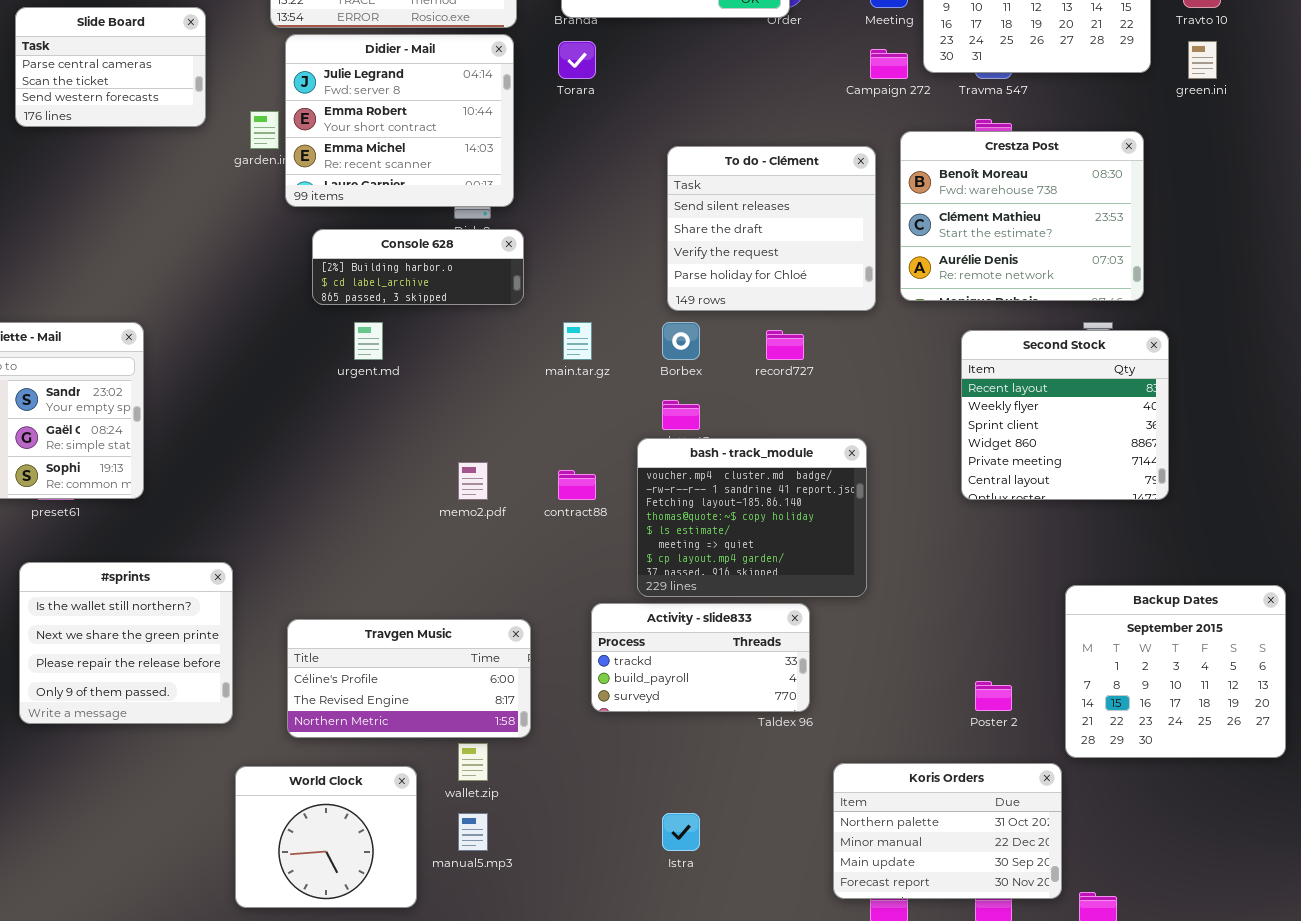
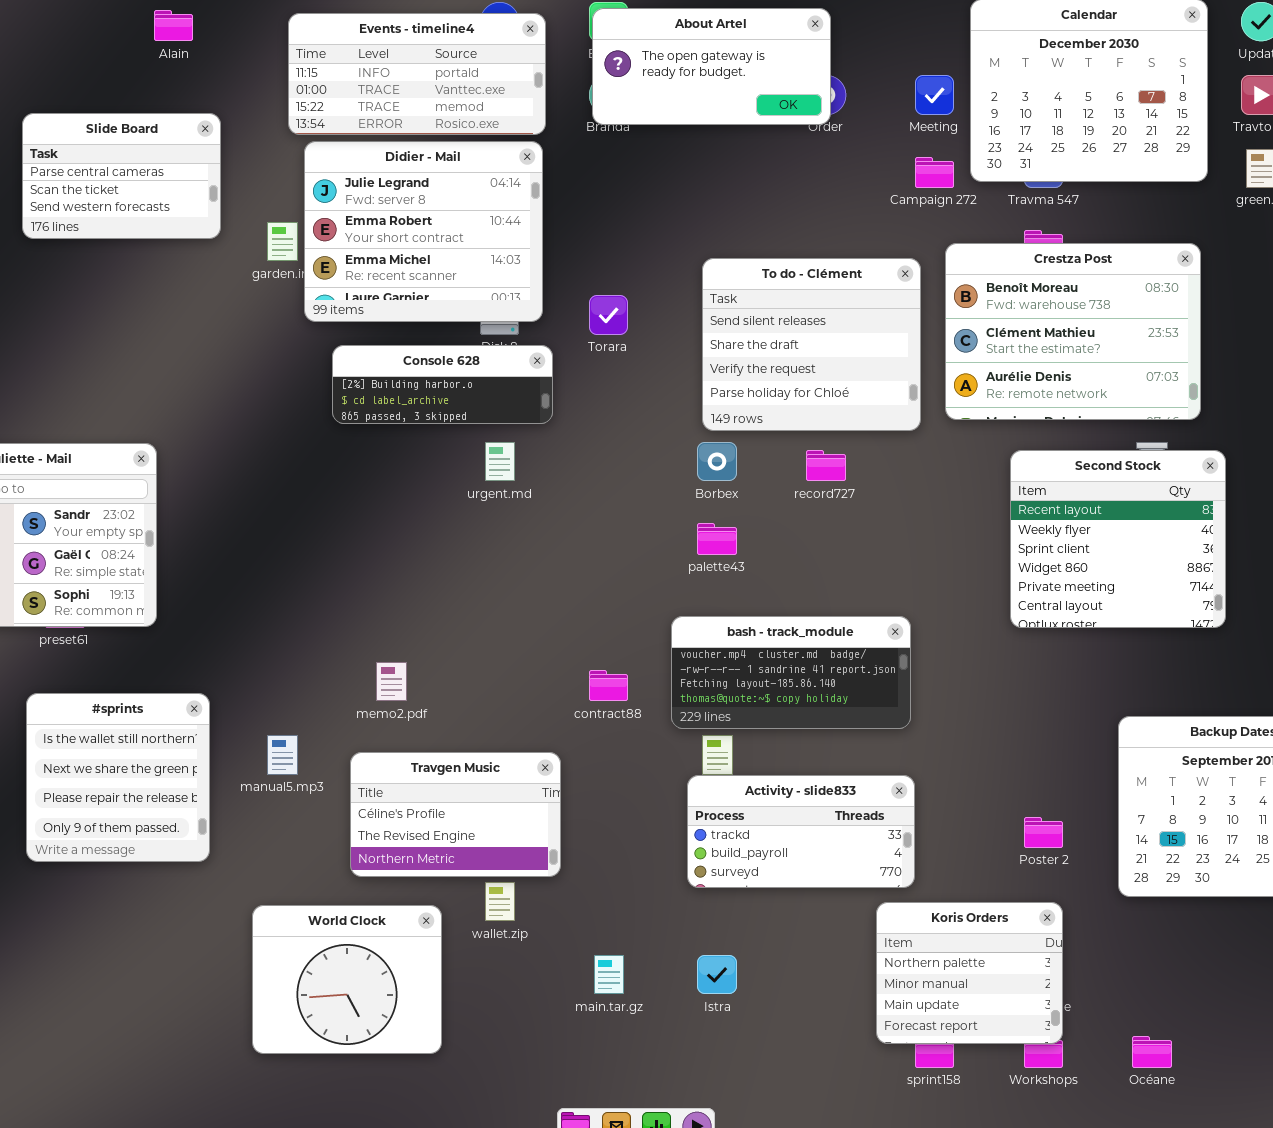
Torara: [558,41,596,79] -> [589,295,628,335], moved
urgent.md: [354,322,383,360] -> [485,442,515,481], moved
main.tar.gz: [563,322,592,360] -> [594,955,624,994], moved
bash - track_module: [637,438,867,597] -> [671,616,911,729], resized
memo2.pdf: [458,462,488,500] -> [376,662,407,701], moved
contract88: [558,470,596,500] -> [589,670,628,701], moved
#sprints: [19,562,233,724] -> [26,693,210,862], resized
Activity - slide833: [591,603,810,712] -> [687,775,915,888], moved
Travgen Music: [287,619,531,738] -> [350,752,561,877], resized
Koris Orders: [833,763,1062,899] -> [876,902,1063,1044], resized
manual5.mp3: [458,813,488,851] -> [267,735,298,775], moved

